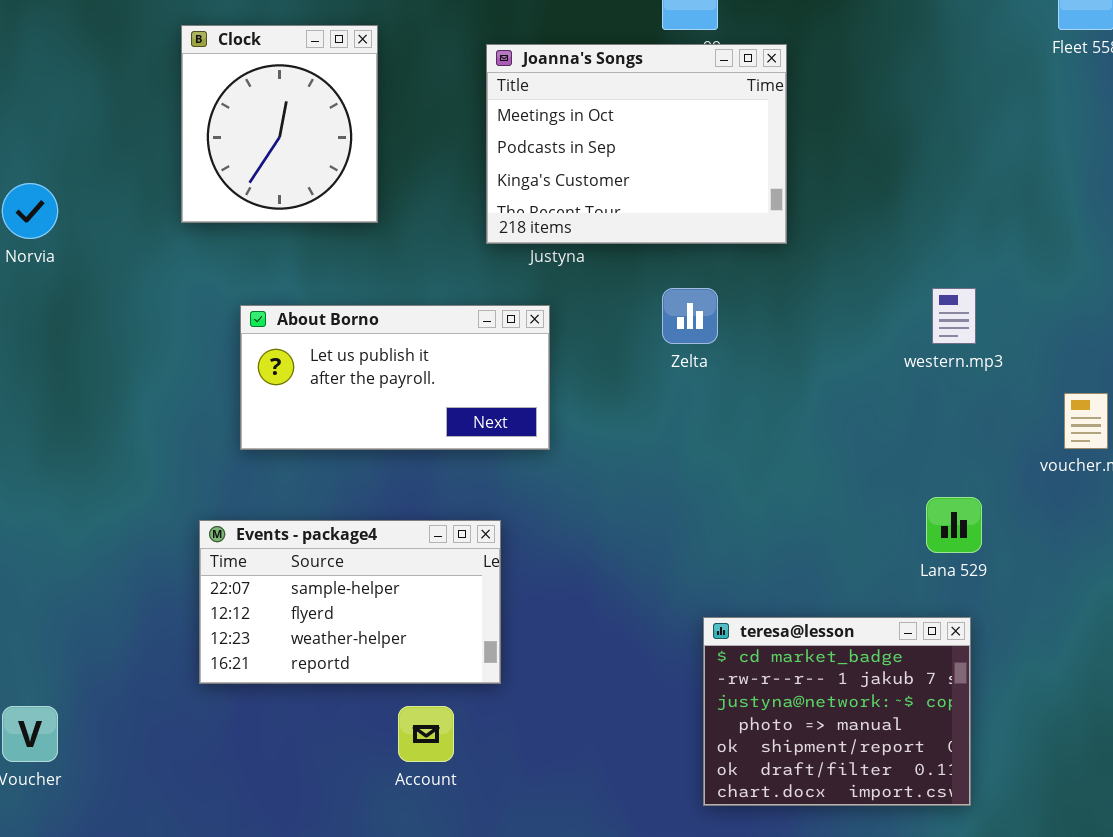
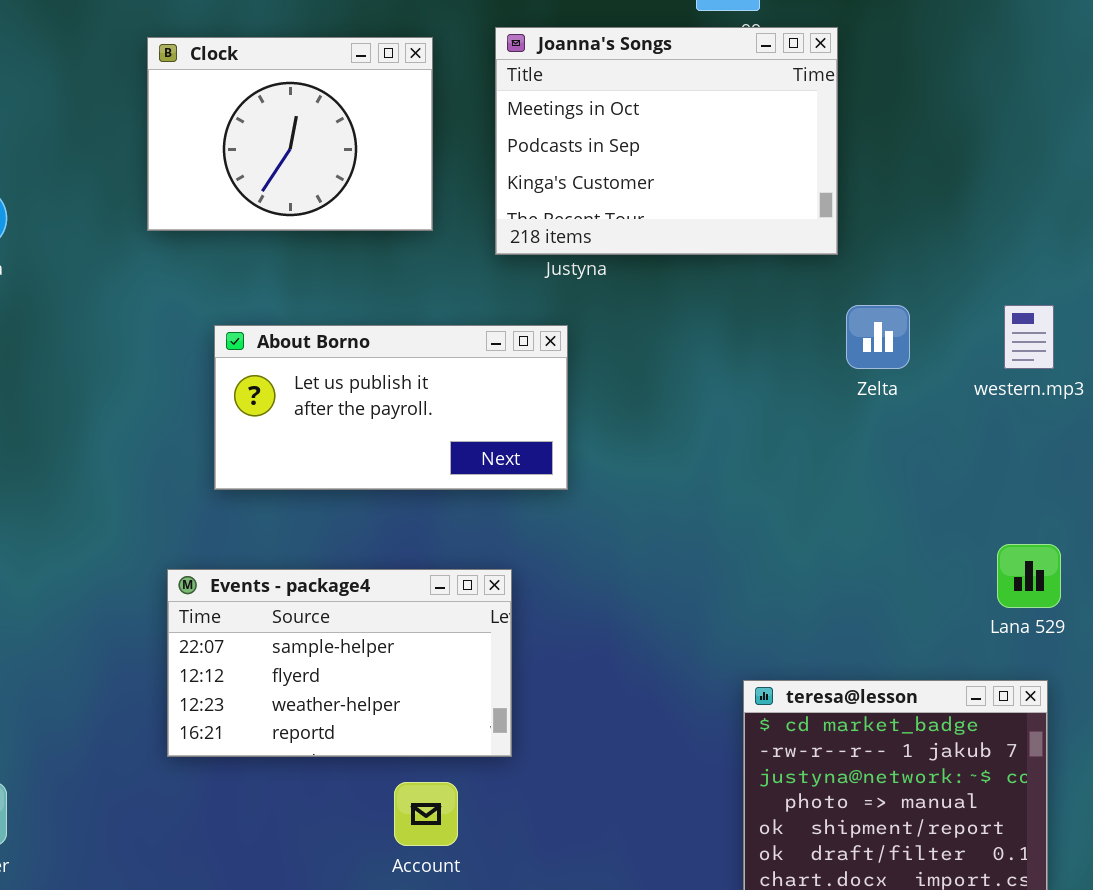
Clock: [181,25,378,223] -> [147,37,433,231], resized
Zelta: [662,288,718,344] -> [846,305,910,369], moved

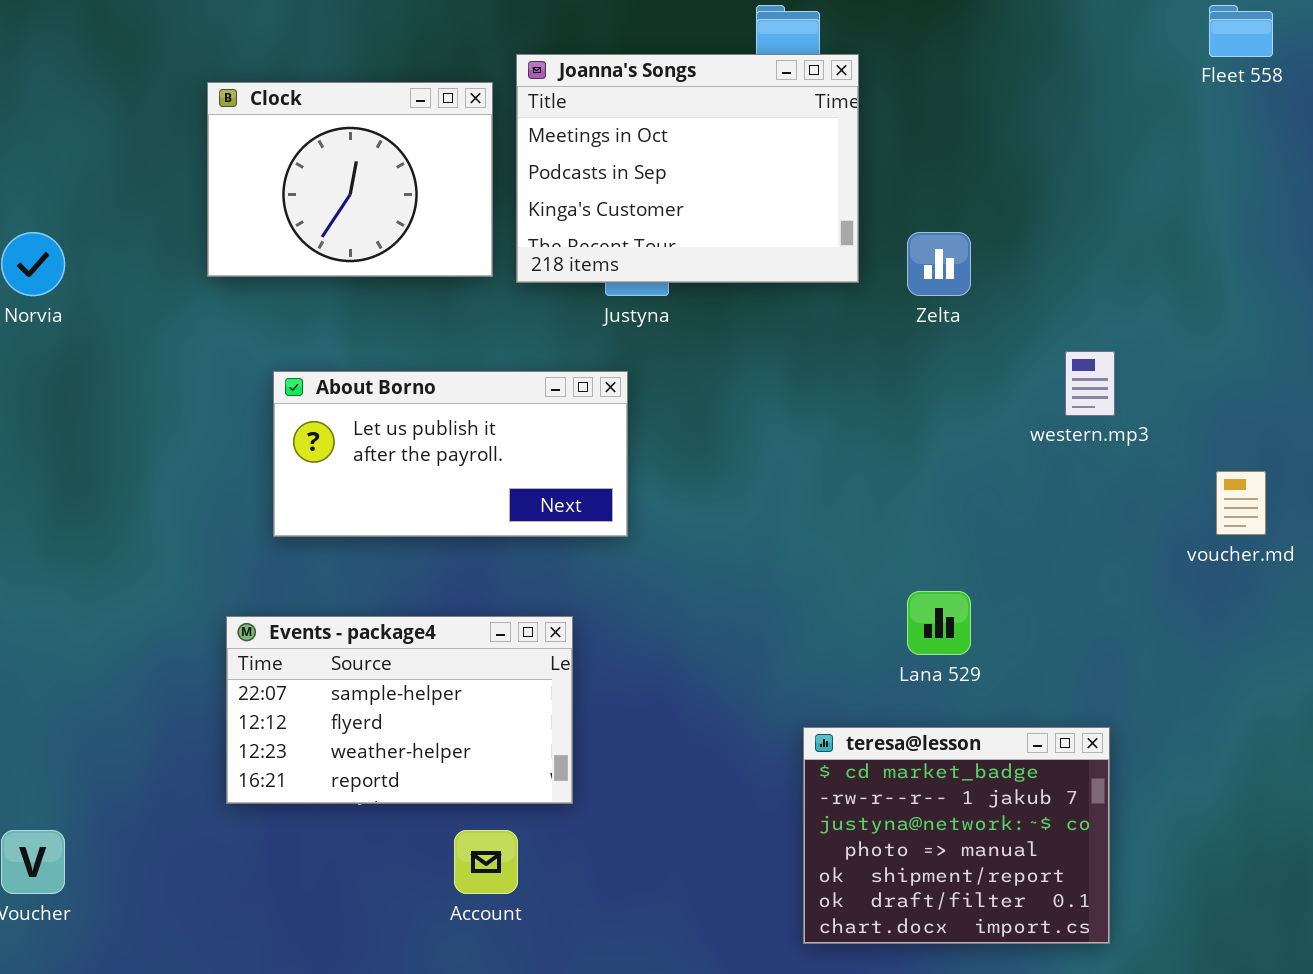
Joanna's Songs: [495,27,838,255] -> [516,54,859,283], moved
Zelta: [846,305,910,369] -> [907,232,971,296], moved
Lana 529: [997,544,1061,608] -> [907,591,971,655], moved

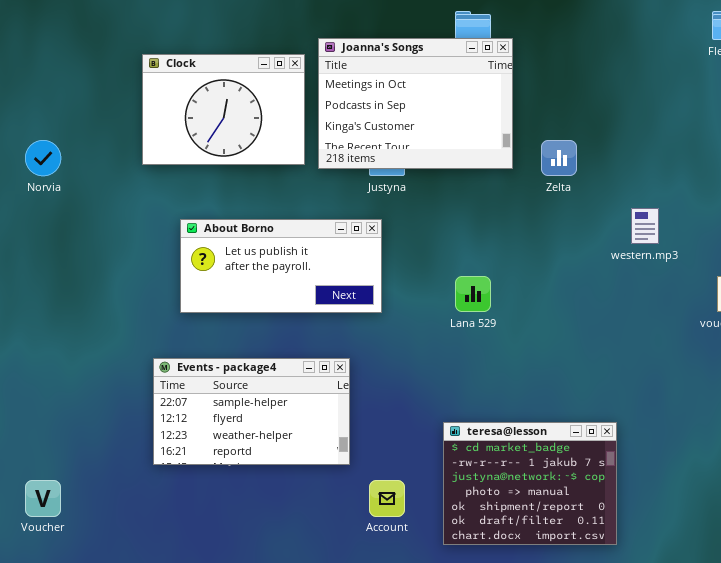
Lana 529: [907,591,971,655] -> [455,276,491,312], moved
teresa@lesson: [803,727,1110,944] -> [443,422,617,545], moved
Account: [454,830,518,894] -> [369,480,405,517], moved

